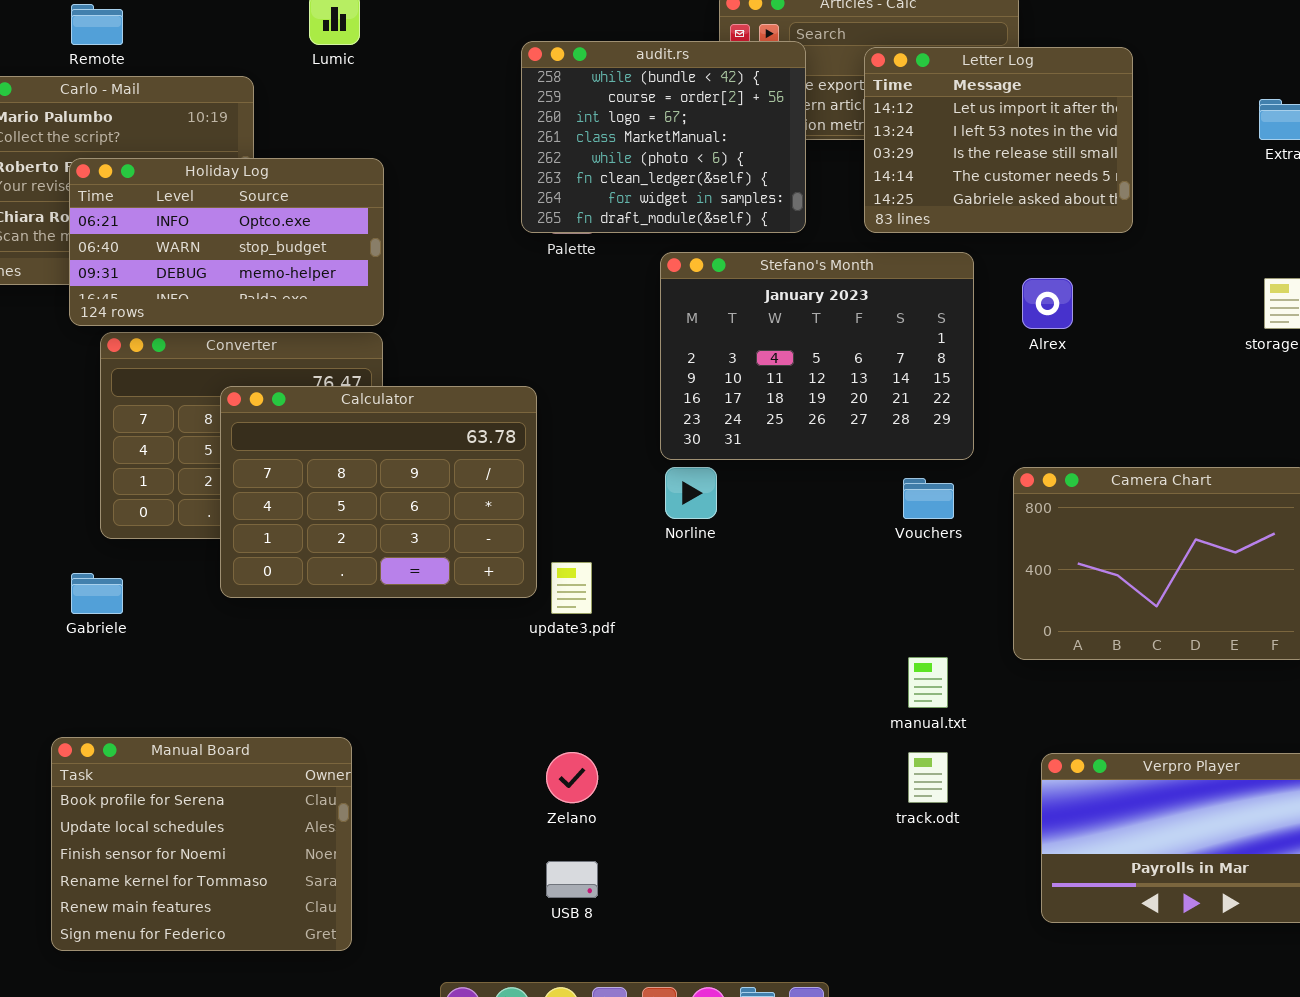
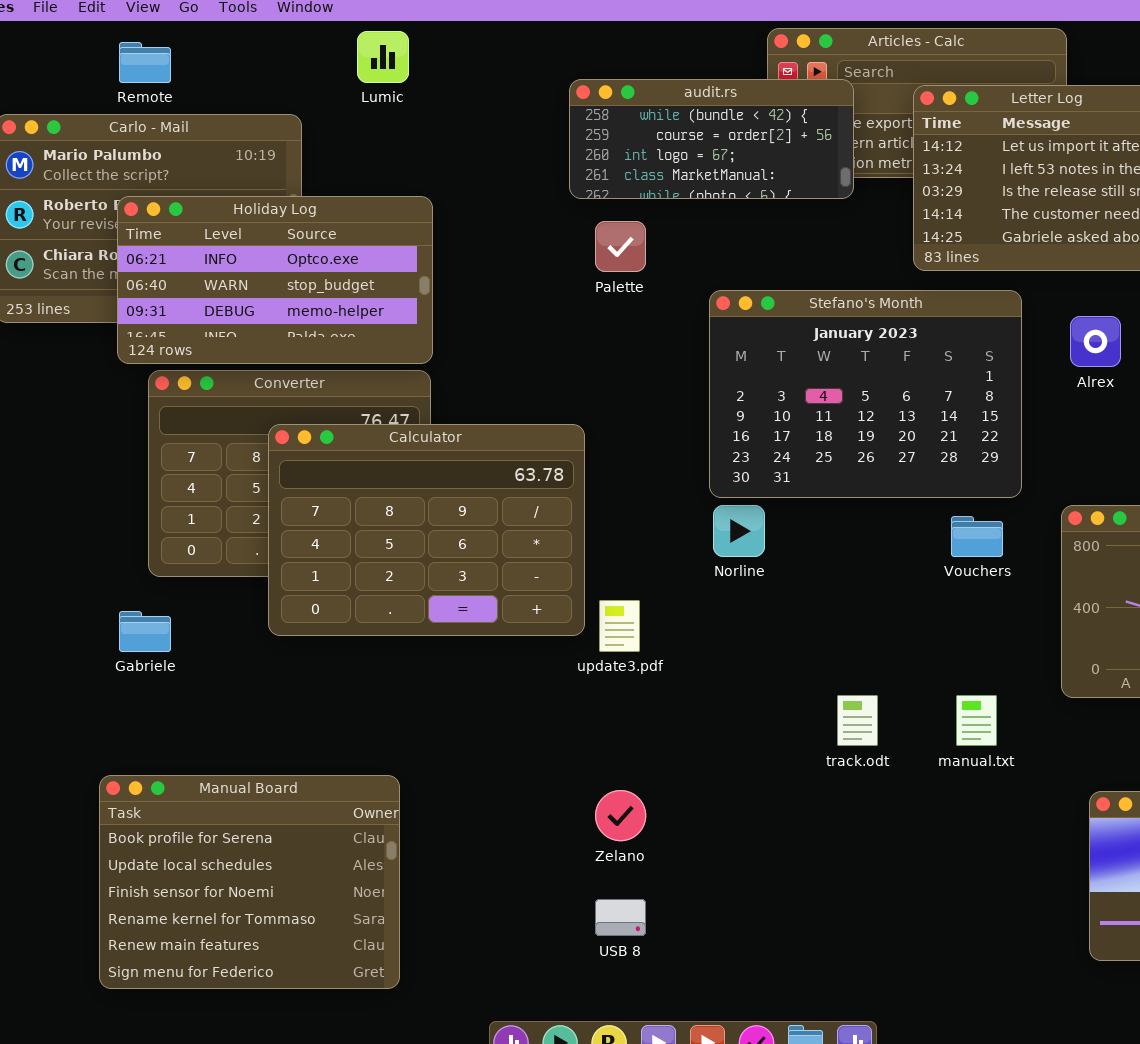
audit.rs: [521,41,806,233] -> [569,79,854,199], resized
track.odt: [908,752,948,803] -> [837,695,878,746], moved

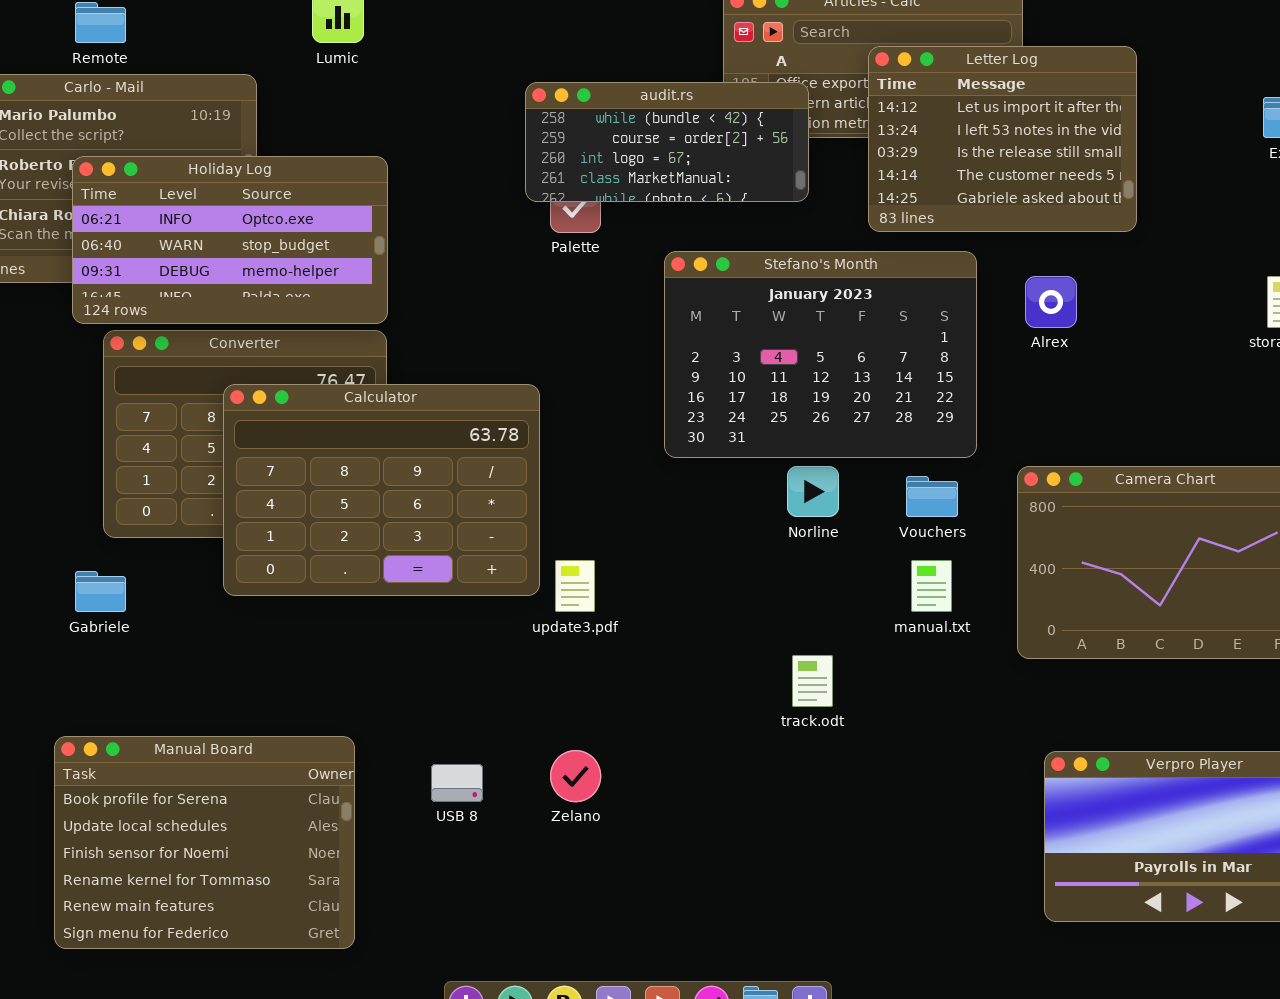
audit.rs: [569,79,854,199] -> [525,82,809,202], moved
Norline: [713,505,765,557] -> [787,466,839,517], moved
manual.txt: [956,695,997,746] -> [911,560,952,612], moved
USB 8: [595,899,646,936] -> [431,764,483,802], moved

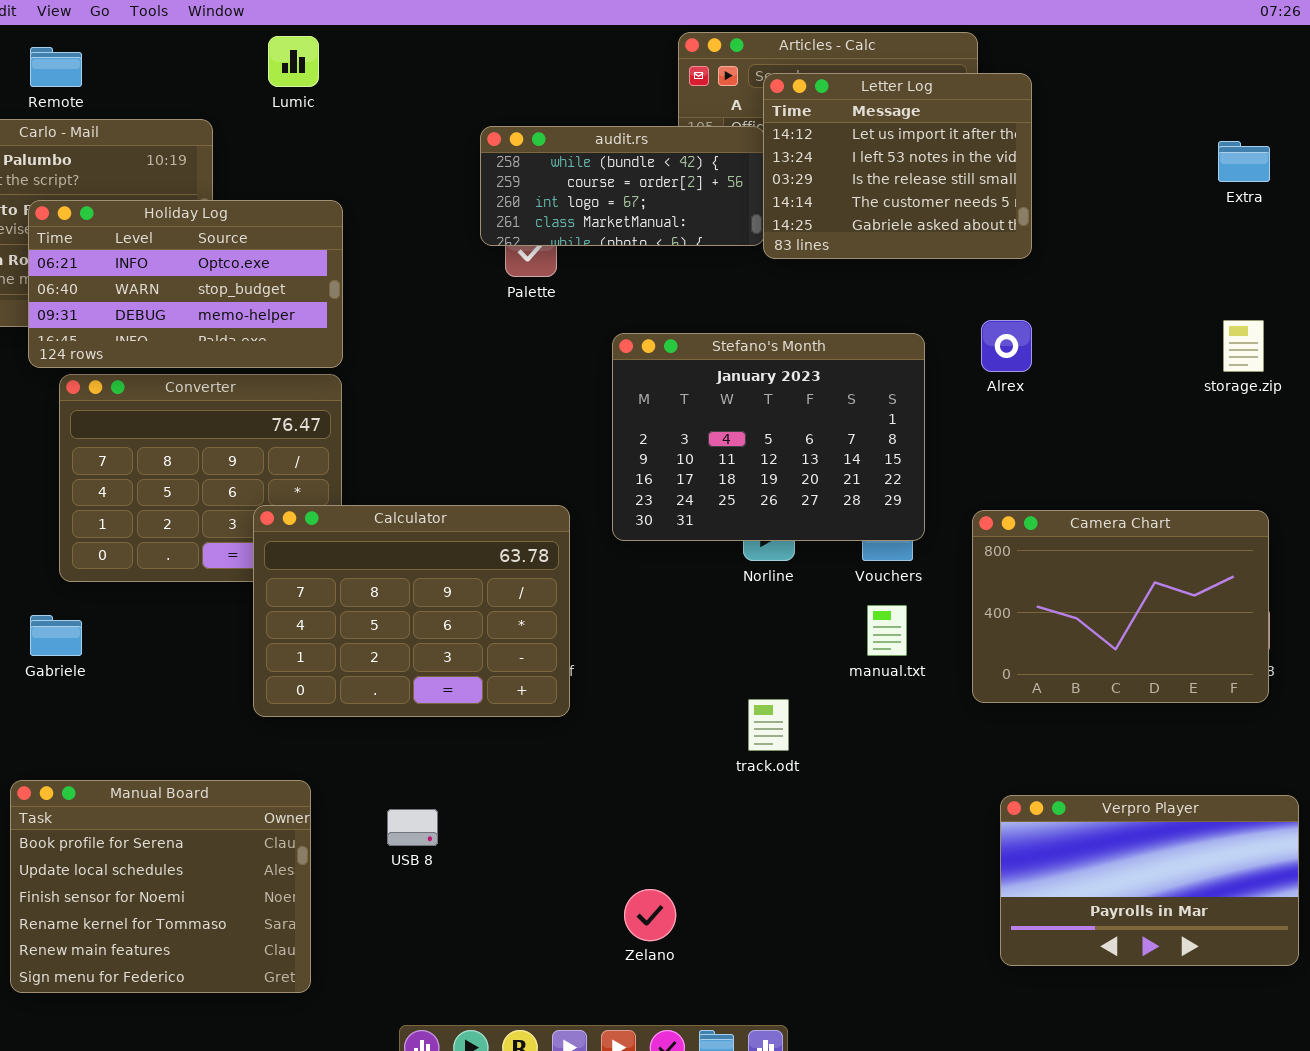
Letter Log: [868,46,1137,232] -> [763,73,1032,259], moved
Stefano's Month: [664,251,977,458] -> [612,333,925,541], moved
Calculator: [223,384,540,596] -> [253,505,570,717], moved
Zelano: [550,750,601,802] -> [624,889,676,941], moved

